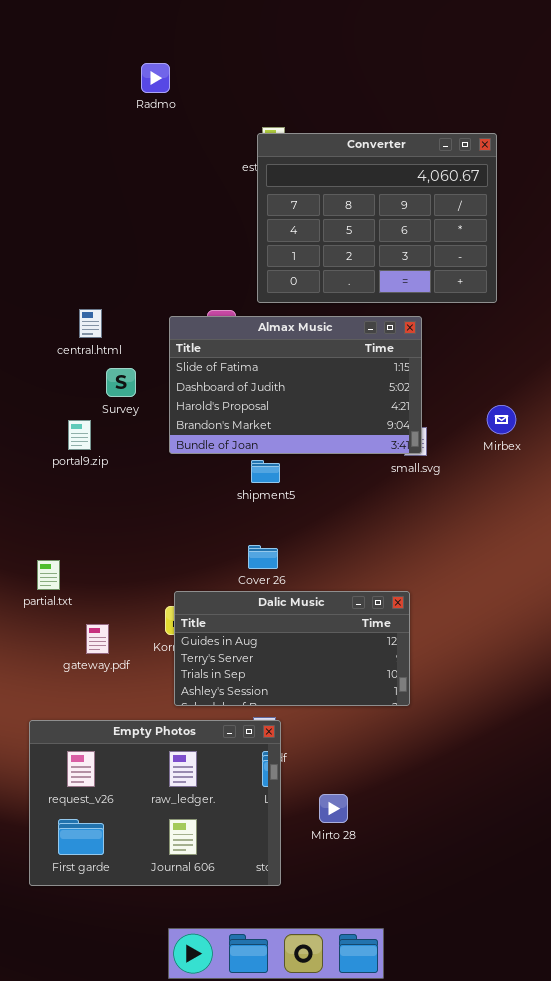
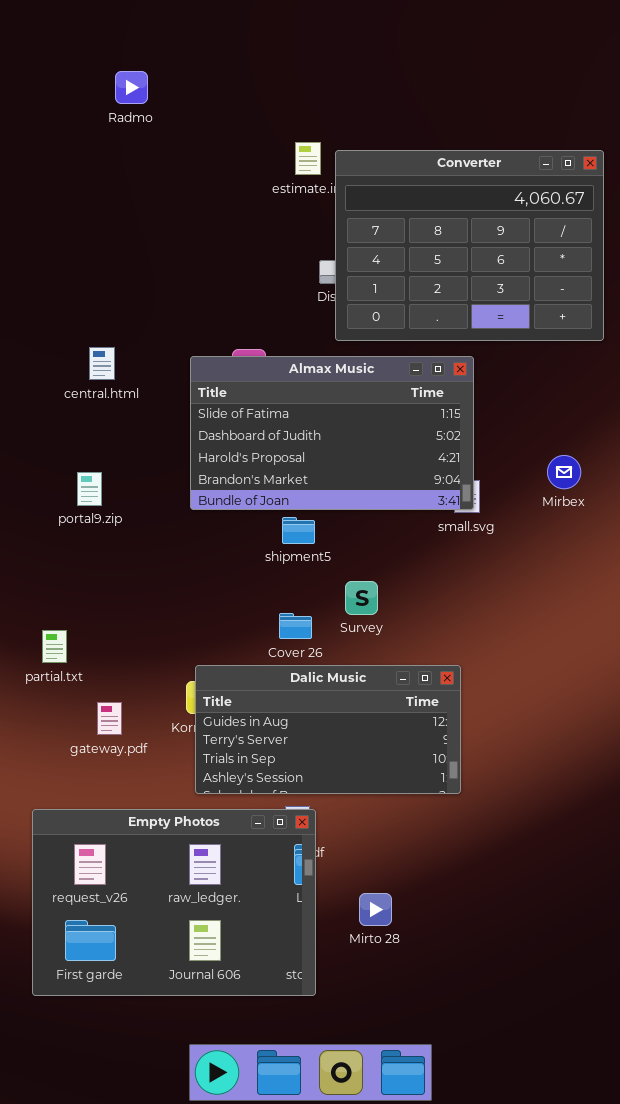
Radmo: [141,63,170,93] -> [115,71,148,104], moved
Converter: [257,133,497,303] -> [335,150,604,341], moved
Survey: [106,368,136,397] -> [345,581,378,615], moved

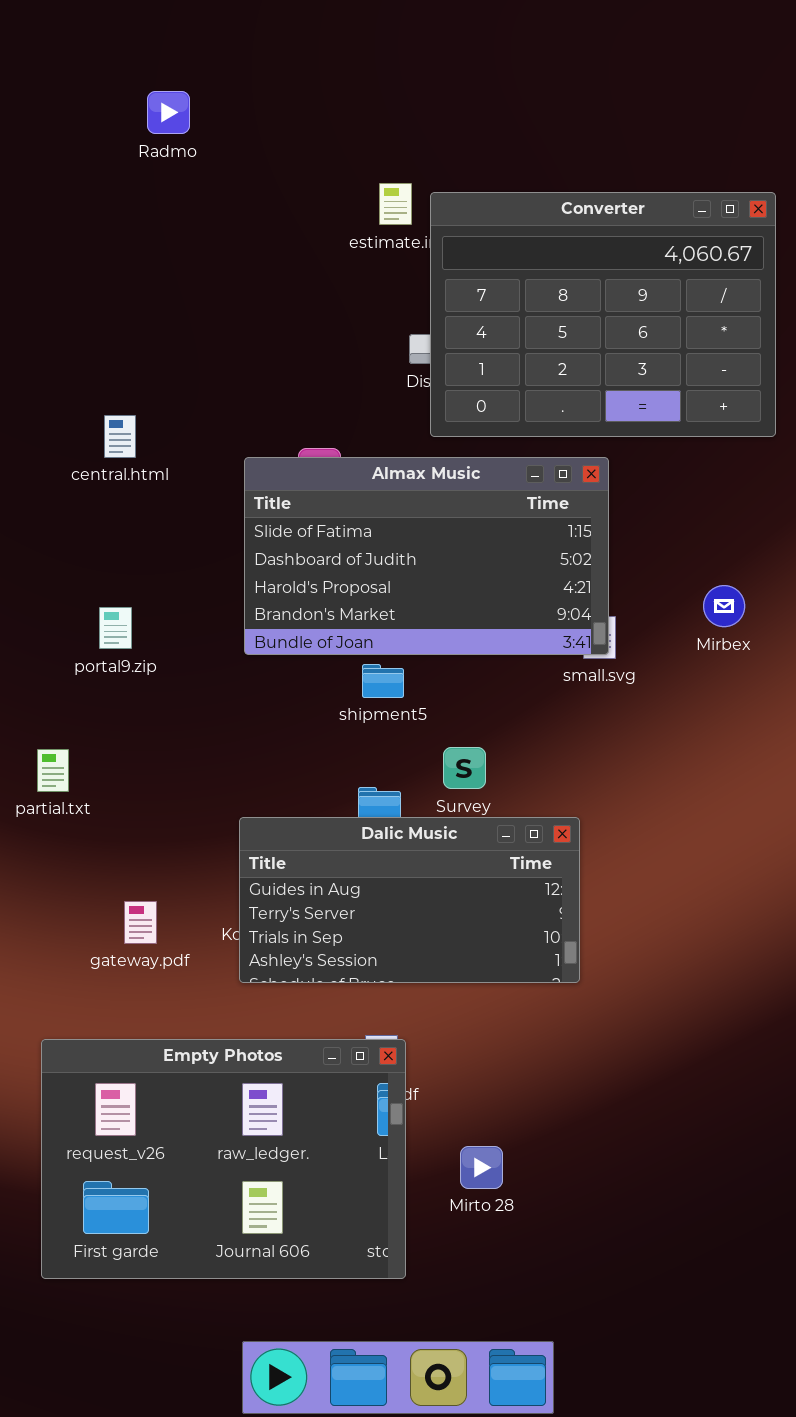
central.html: [89,347,115,380] -> [104,415,136,458], moved
partial.txt: [42,630,67,663] -> [37,749,69,792], moved
Dalic Music: [195,665,461,794] -> [239,817,580,983], moved

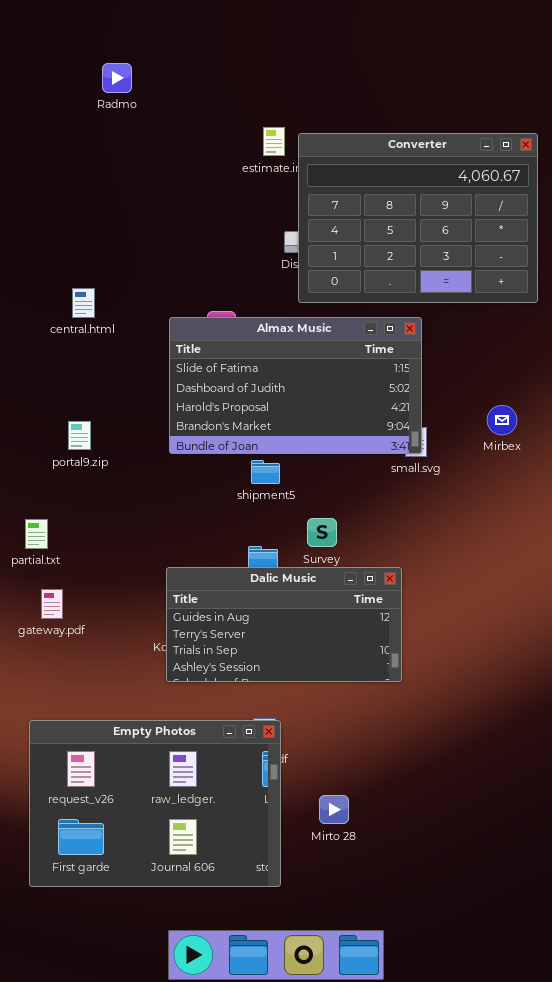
gateway.pdf: [124,901,157,944] -> [41,589,63,619], moved

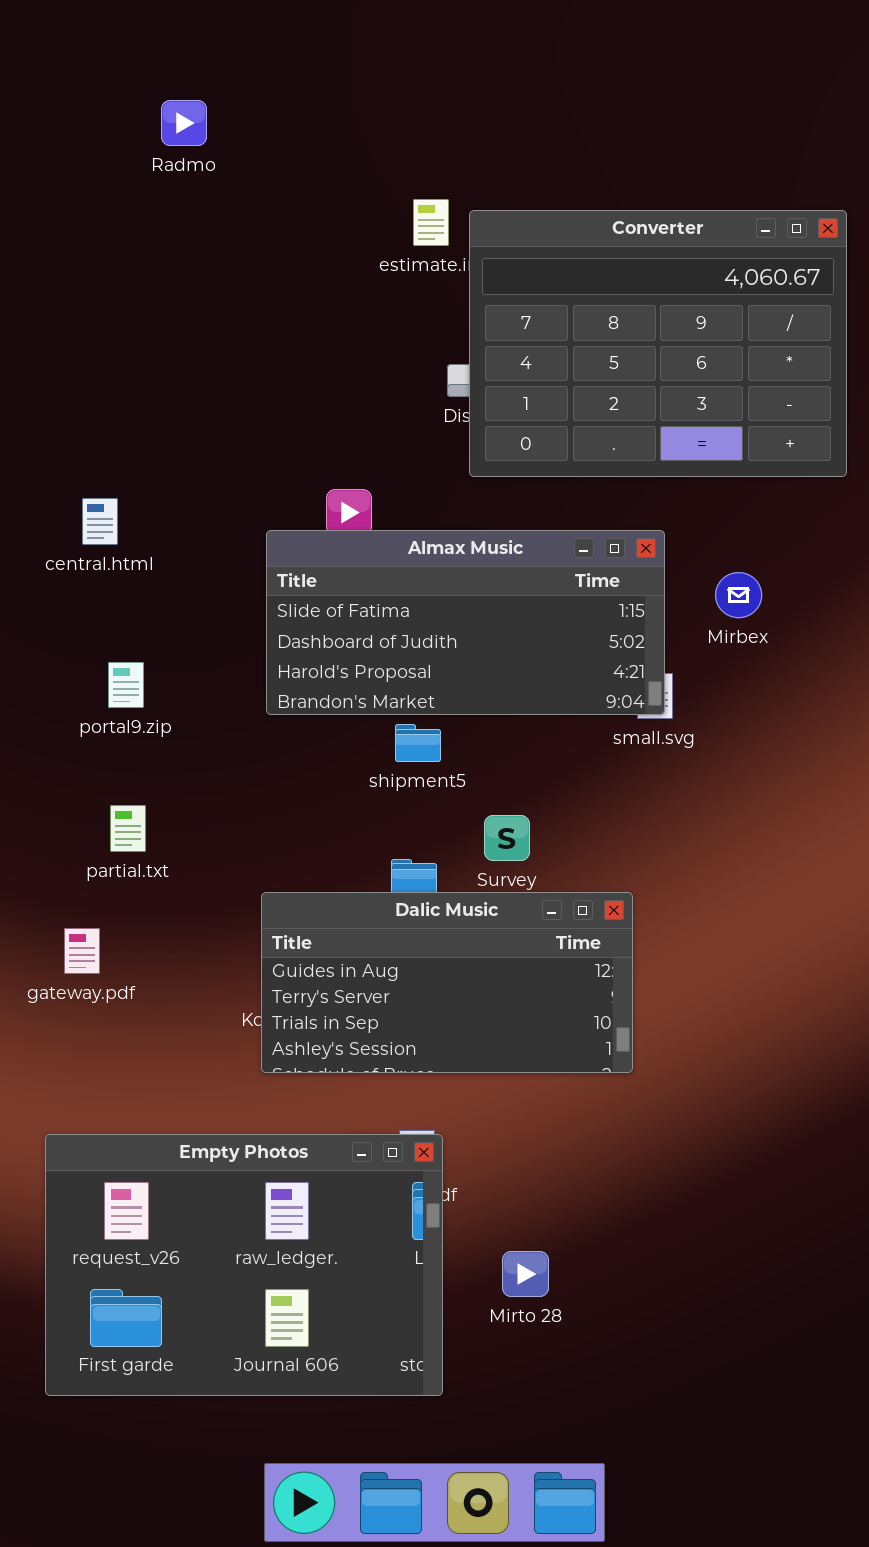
central.html: [72,288,95,318] -> [82,498,118,545], moved
Almax Music: [169,317,422,454] -> [266,530,665,715], resized
Mirbex: [487,405,517,435] -> [715,572,762,618], moved
partial.txt: [25,519,48,549] -> [110,805,146,852], moved

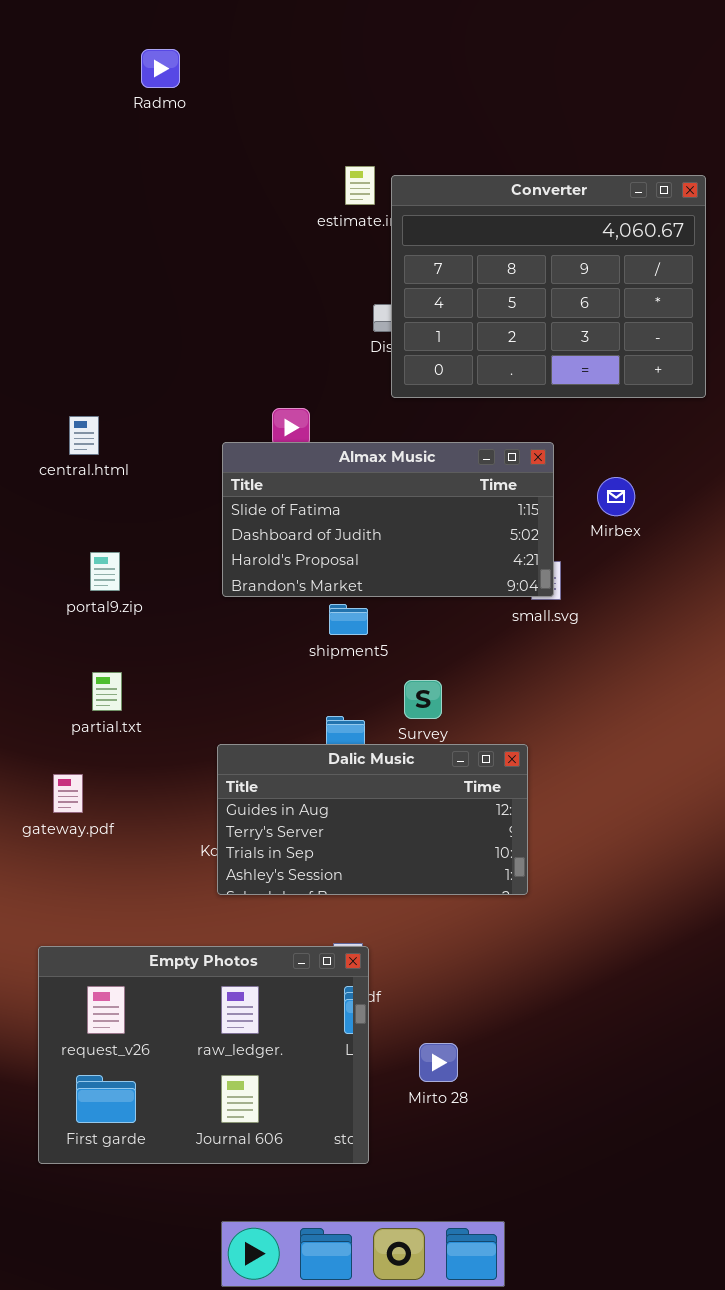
Radmo: [161,100,207,146] -> [141,49,180,88], moved

